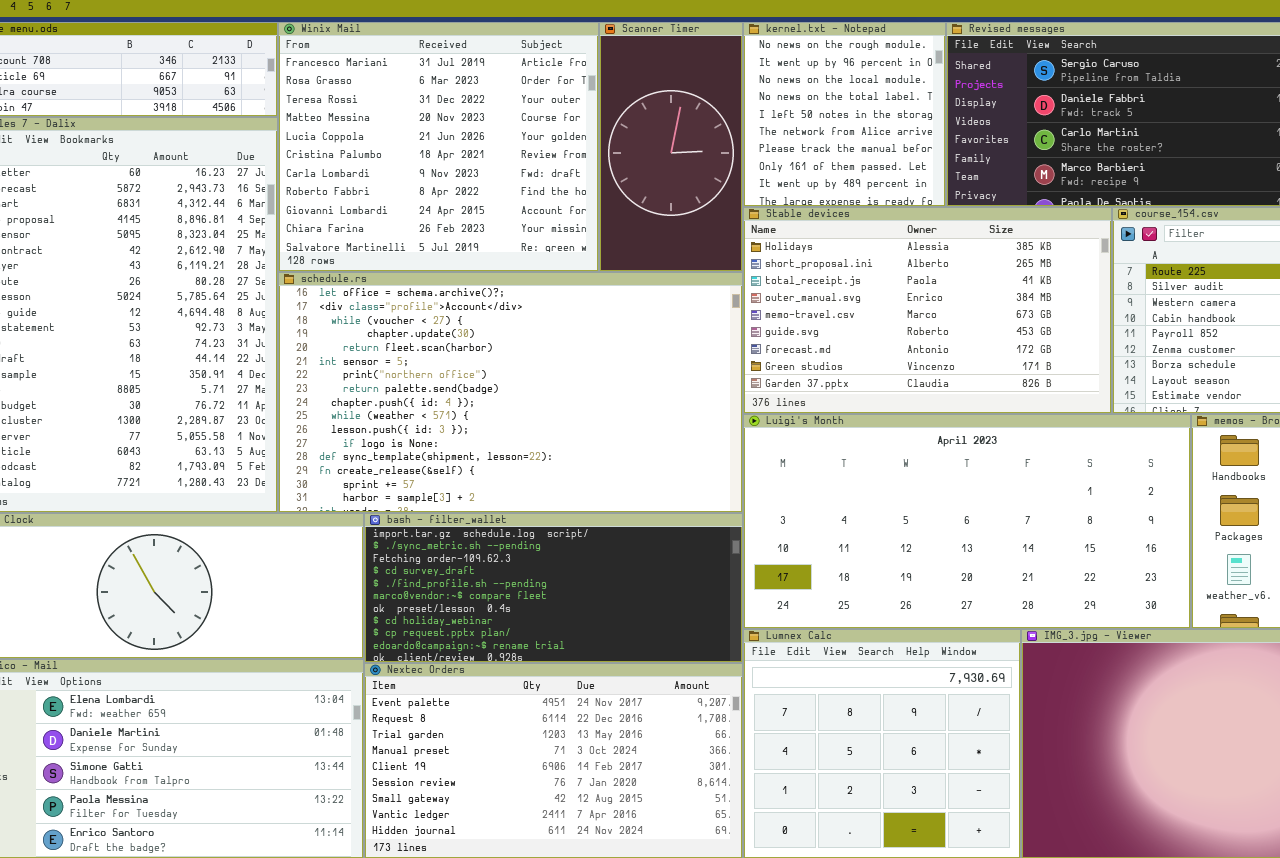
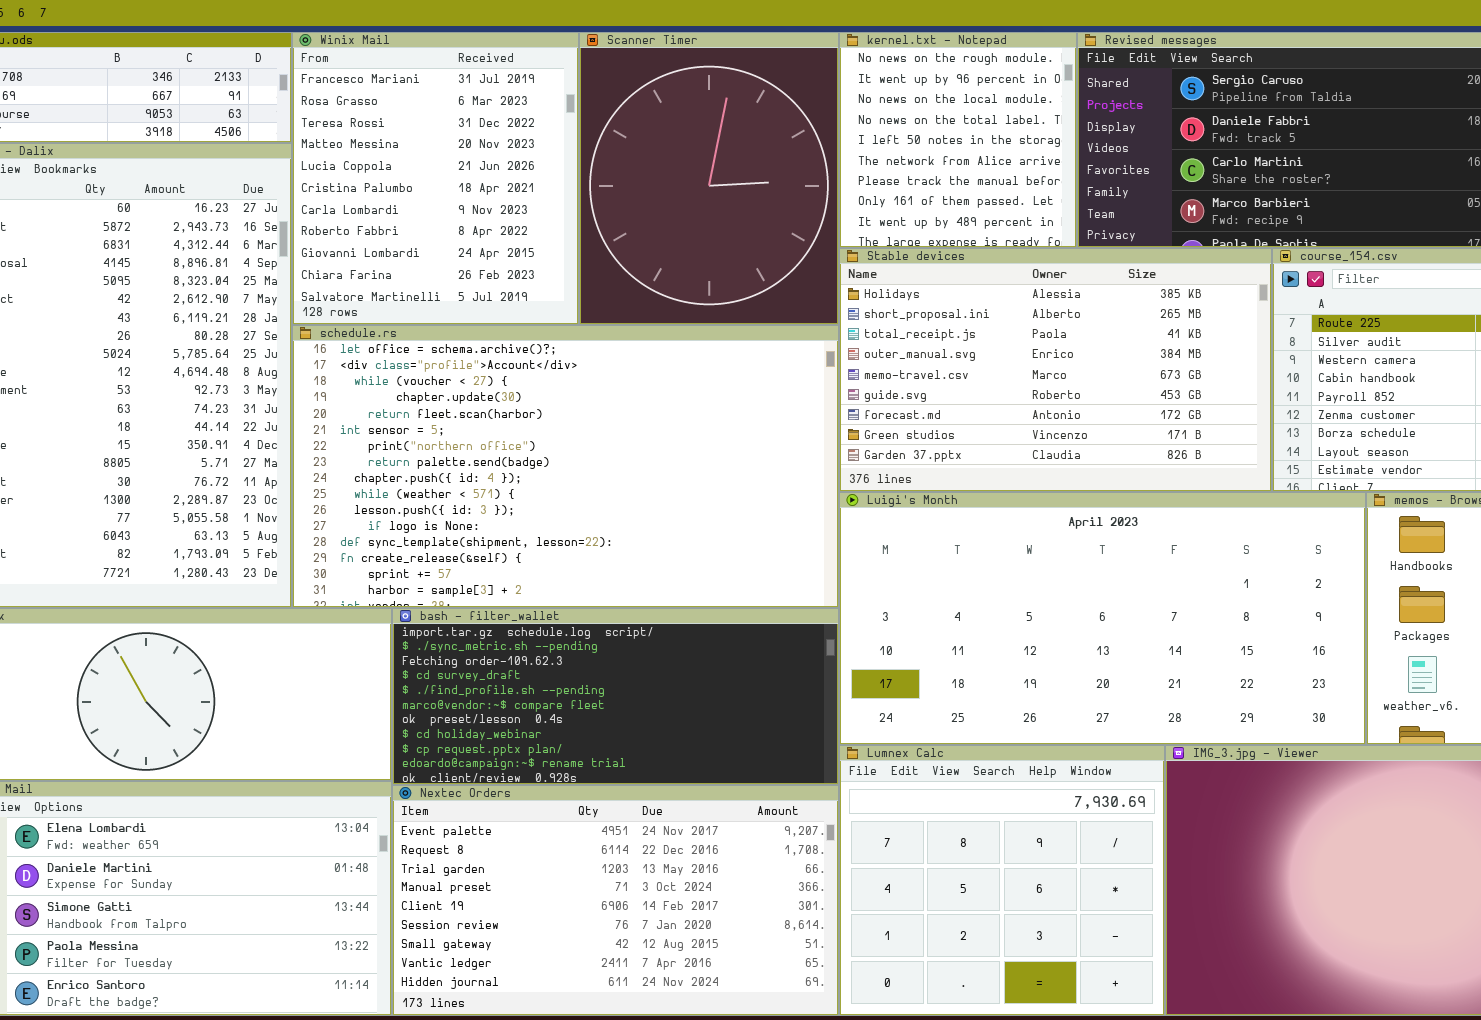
Winix Mail: [278,22,599,272] -> [292,32,579,325], resized
Scanner Timer: [599,22,743,272] -> [579,32,839,325], resized

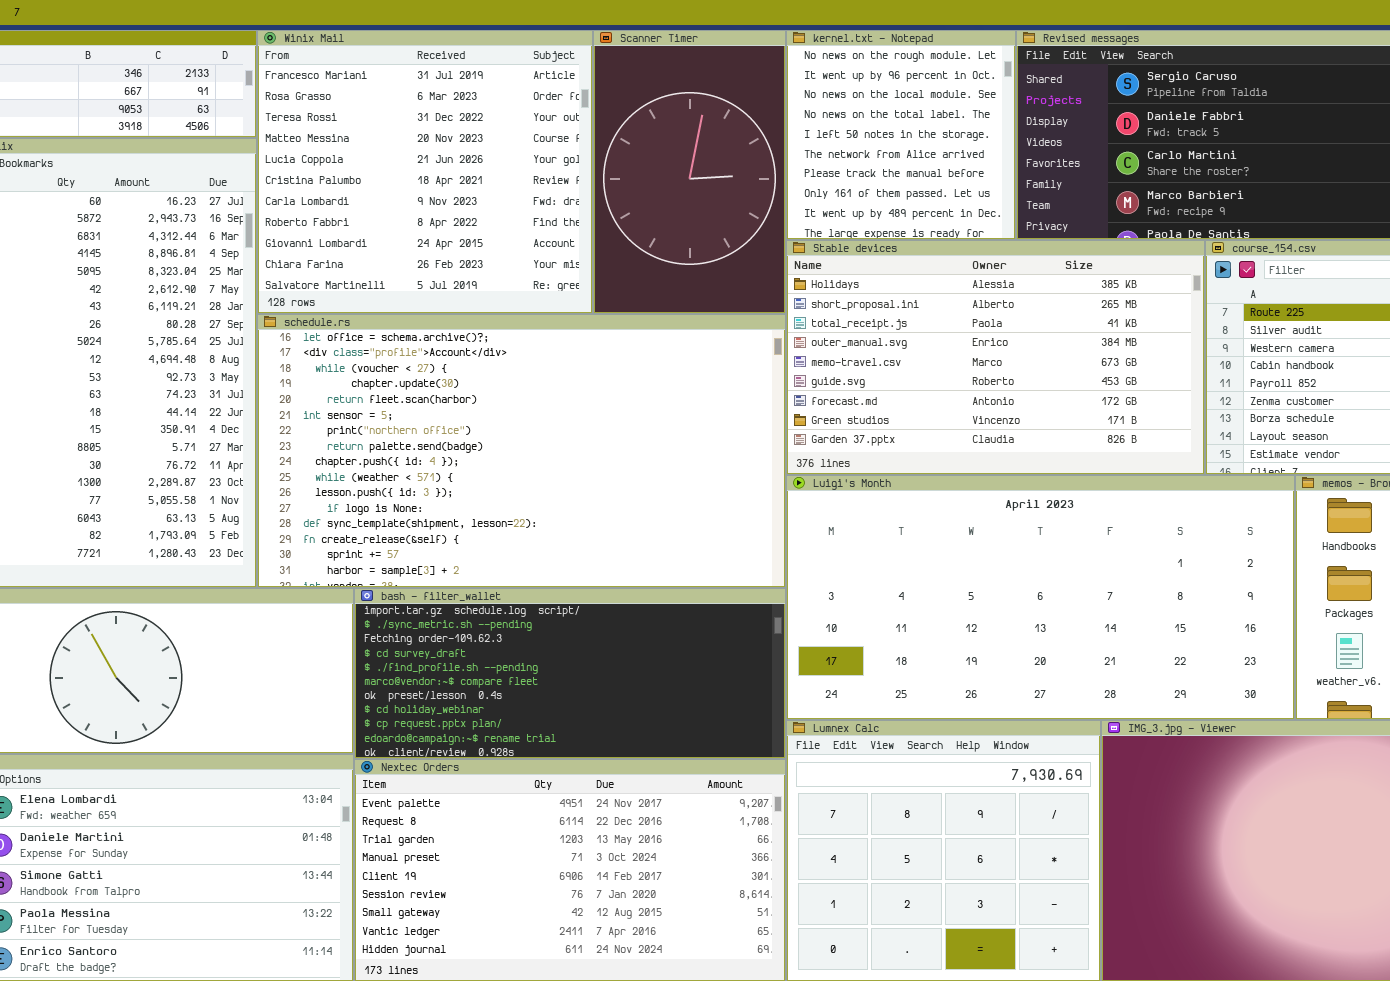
Winix Mail: [292,32,579,325] -> [257,30,593,314], resized
Scanner Timer: [579,32,839,325] -> [593,30,786,314], resized

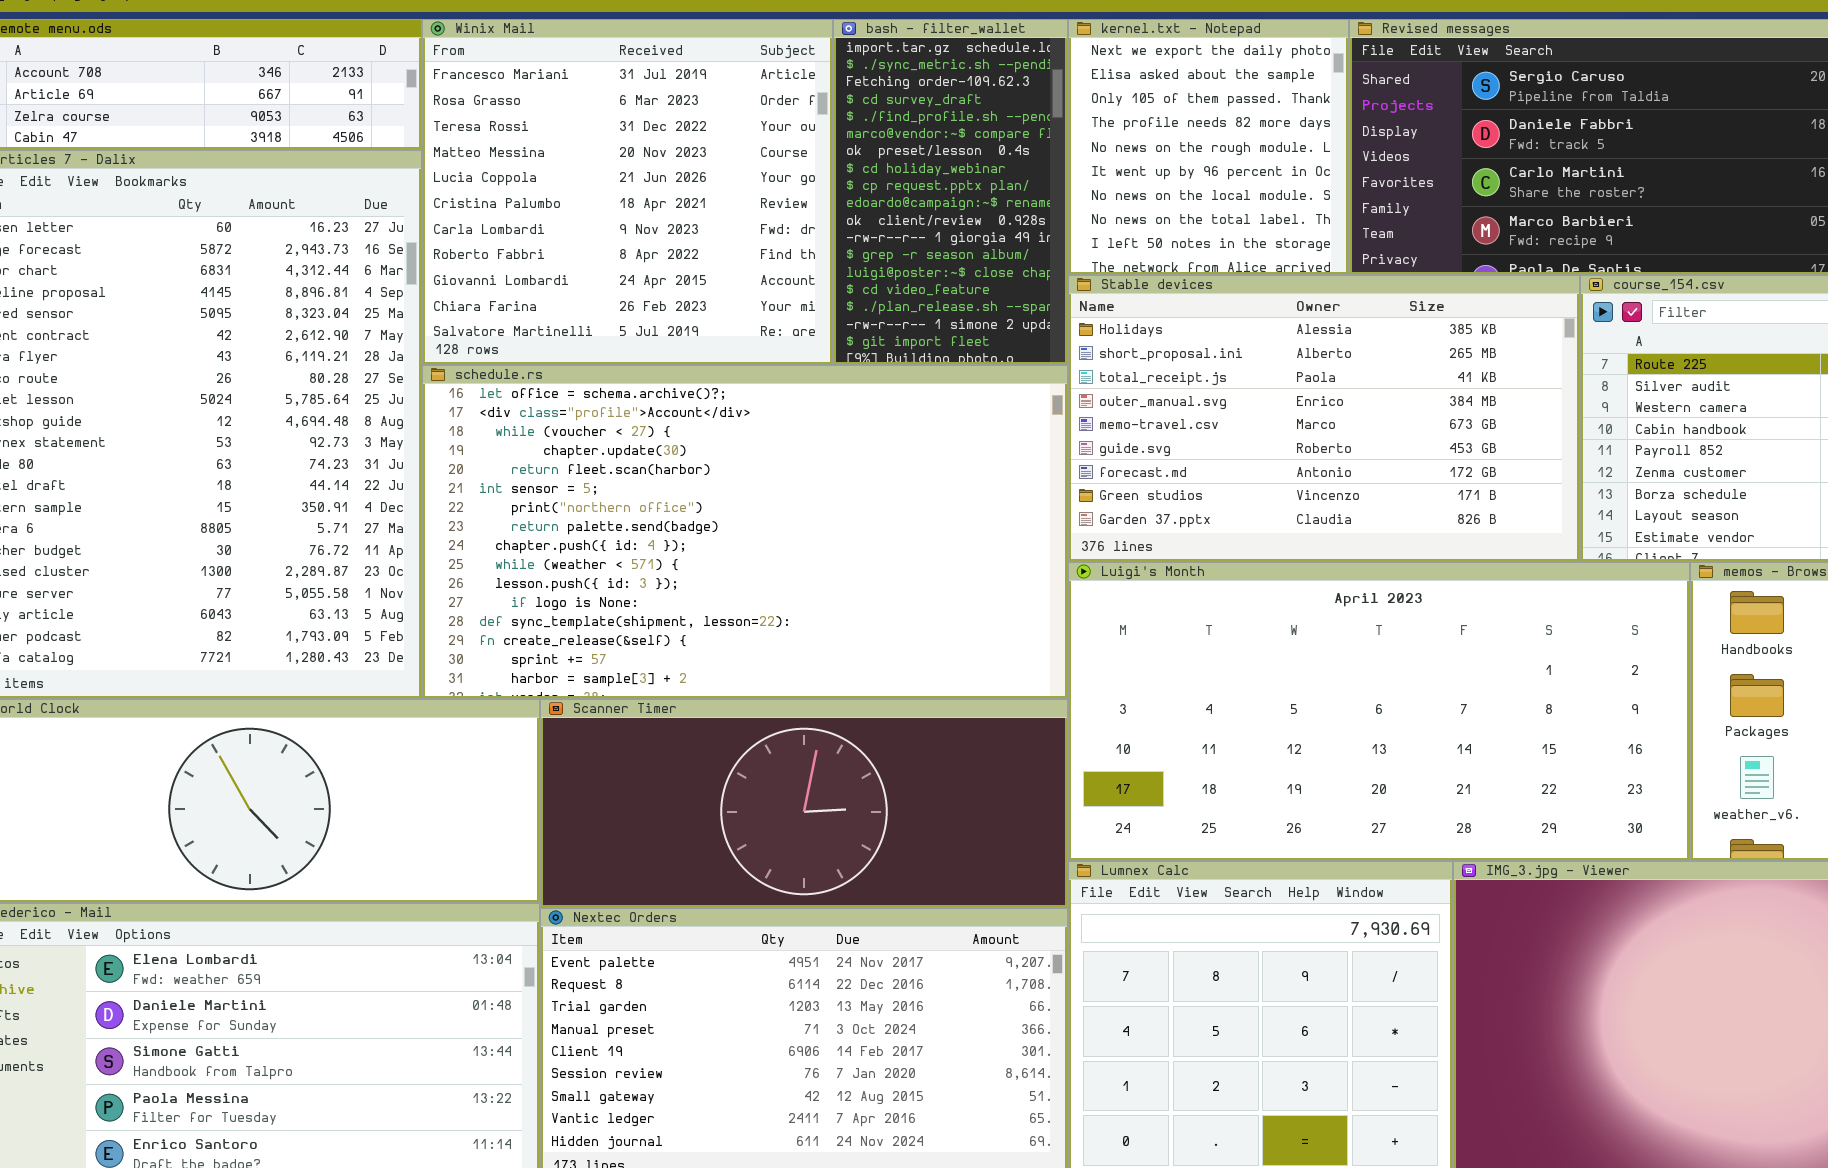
Scanner Timer: [593,30,786,314] -> [540,699,1068,908], moved, resized
kernel.txt - Notepad: [786,30,1016,240] -> [1068,19,1349,275], scrolled up 4 rows
bash - filter_wallet: [354,588,786,759] -> [833,19,1068,365], moved, resized

